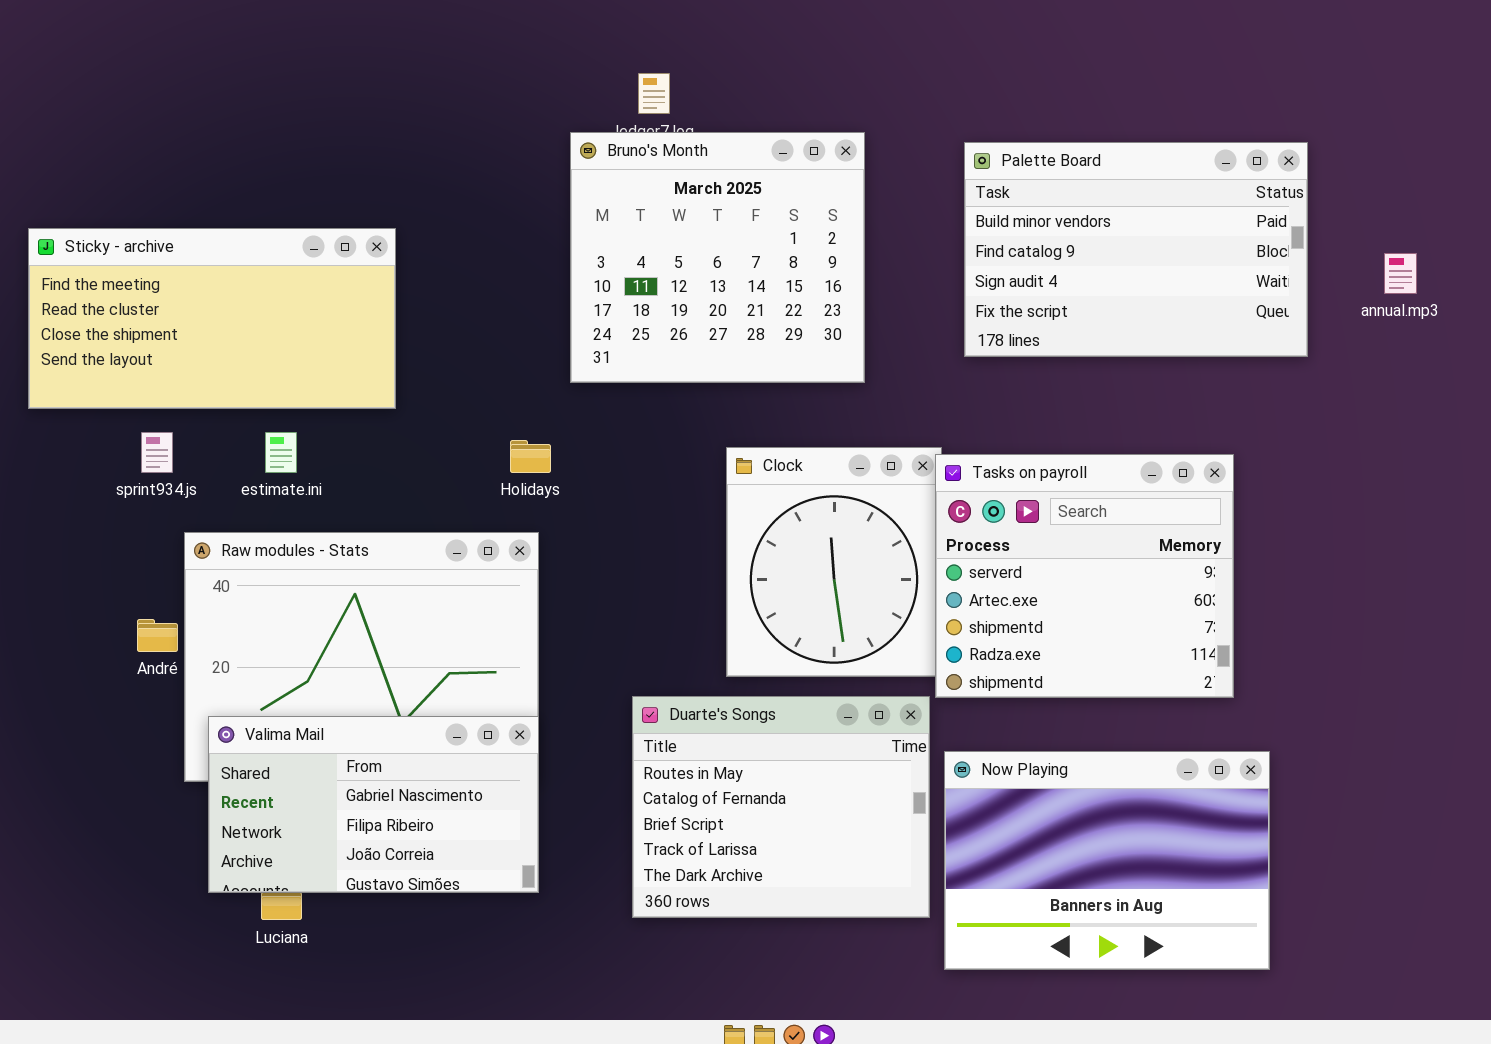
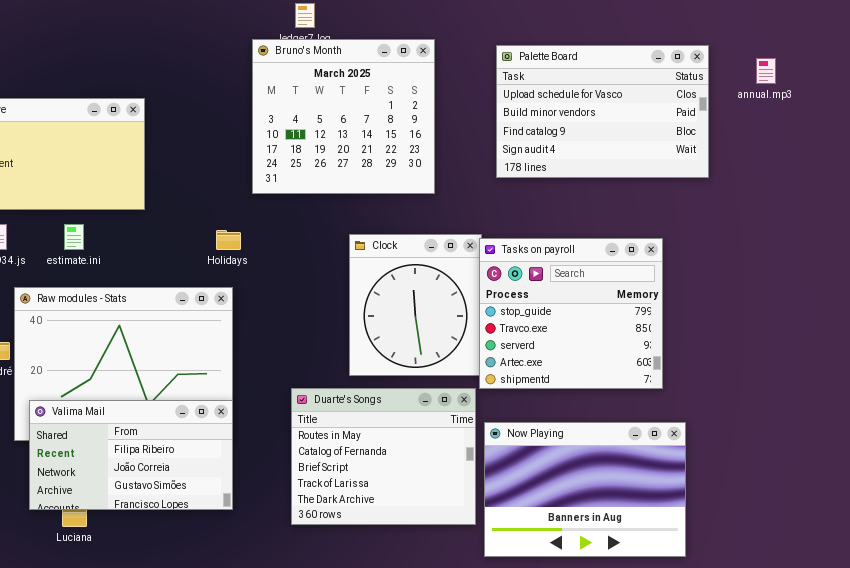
Palette Board: [964,142,1308,357] -> [496,45,709,178], scrolled up 1 row
annual.mp3: [1384,253,1417,294] -> [756,58,776,84], moved
Tasks on payroll: [935,454,1234,698] -> [479,238,663,389], scrolled up 2 rows
Valima Mail: [208,716,539,893] -> [29,400,233,510], scrolled down 1 row

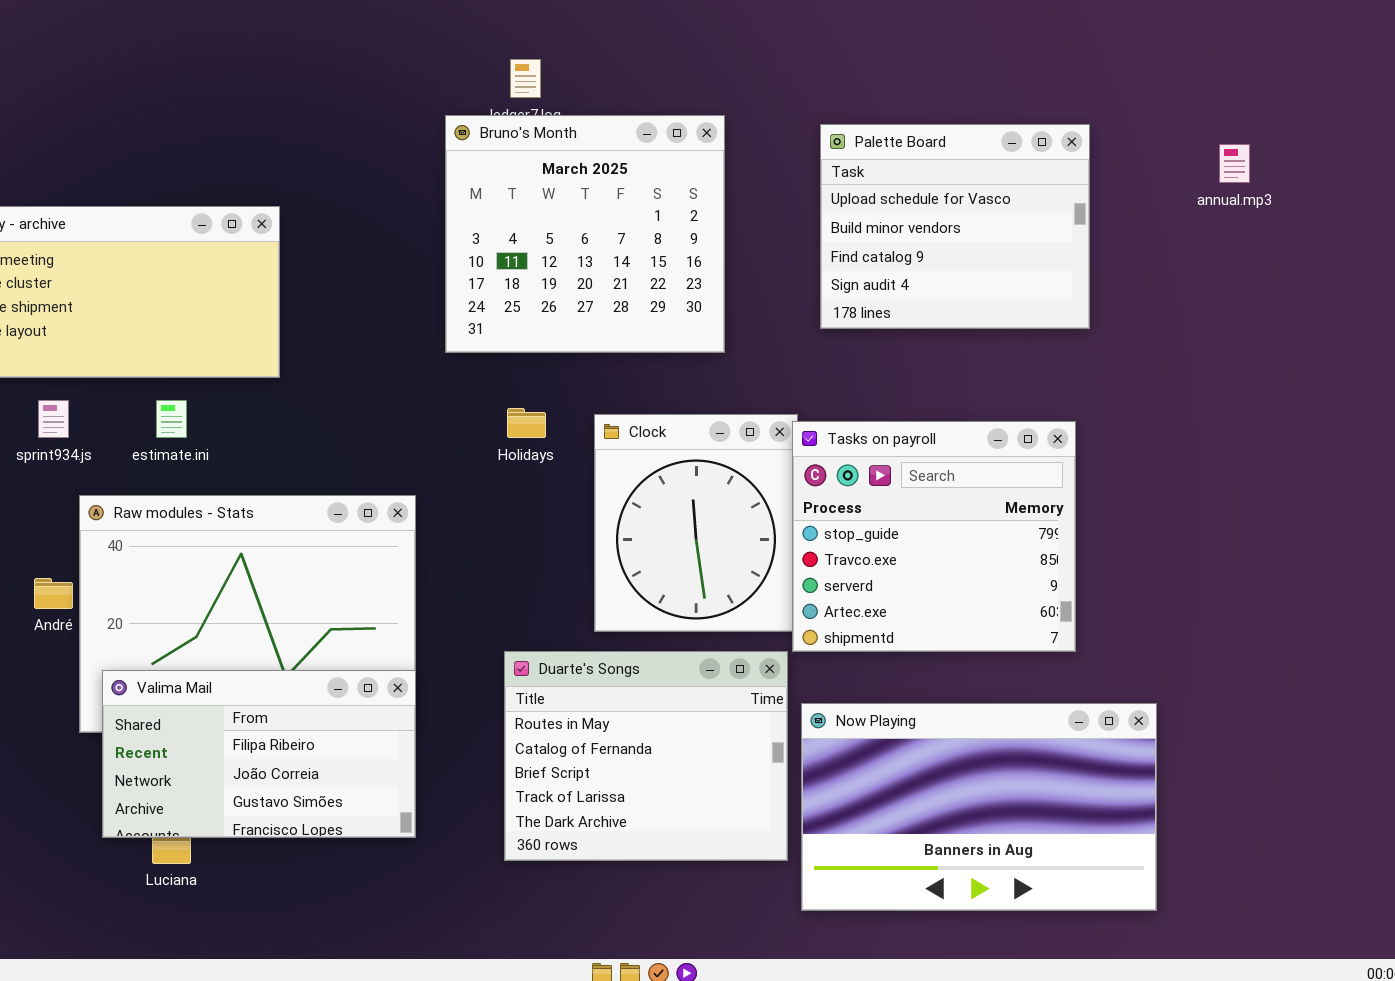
Palette Board: [496,45,709,178] -> [820,124,1090,329], resized
Holidays: [216,230,241,250] -> [507,408,546,438], moved
Now Playing: [484,422,686,557] -> [801,703,1157,911], resized

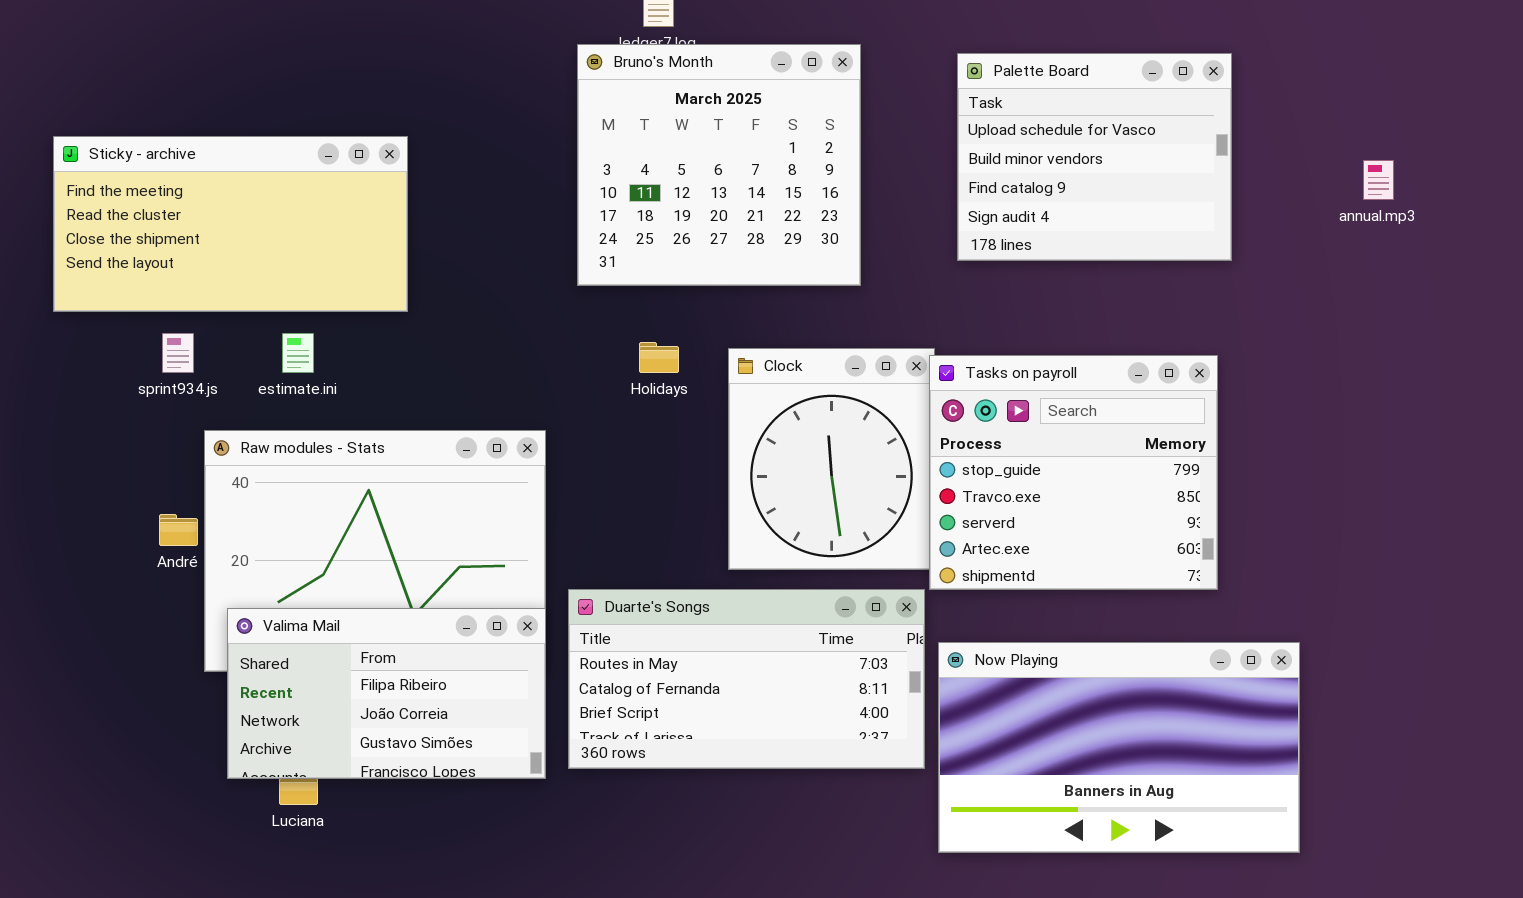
annual.mp3: [1219,144,1250,183] -> [1363,160,1394,200], moved
Duarte's Songs: [504,651,788,861] -> [568,589,925,769], resized

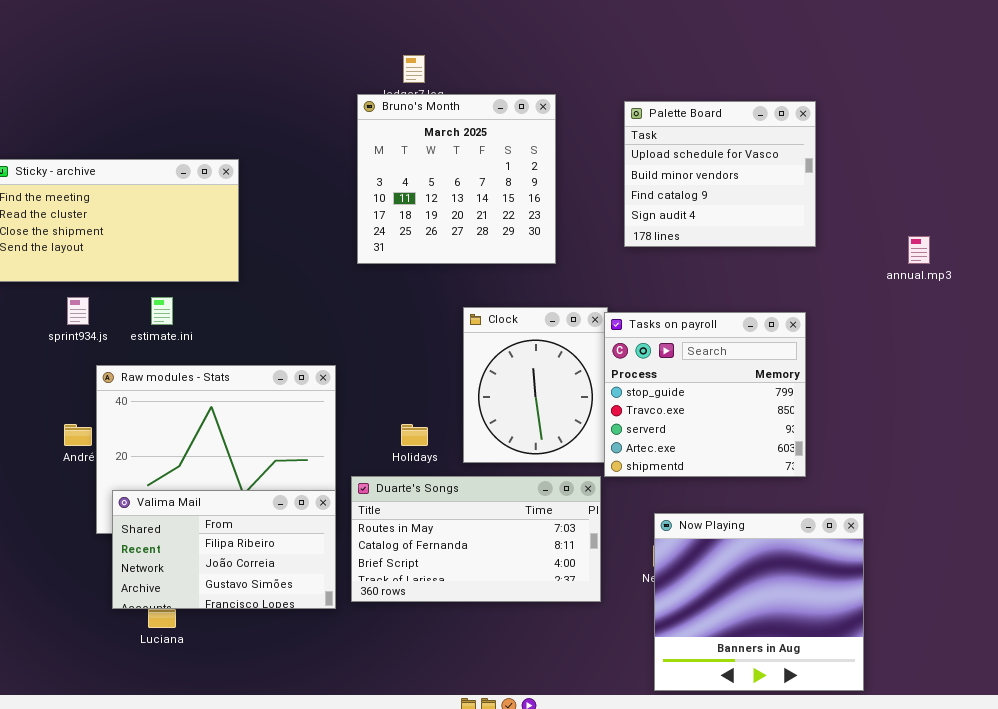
annual.mp3: [1363,160,1394,200] -> [908,236,930,264], moved
Holidays: [639,342,679,373] -> [401,424,428,446], moved
Now Playing: [938,642,1300,853] -> [654,513,864,691], resized

